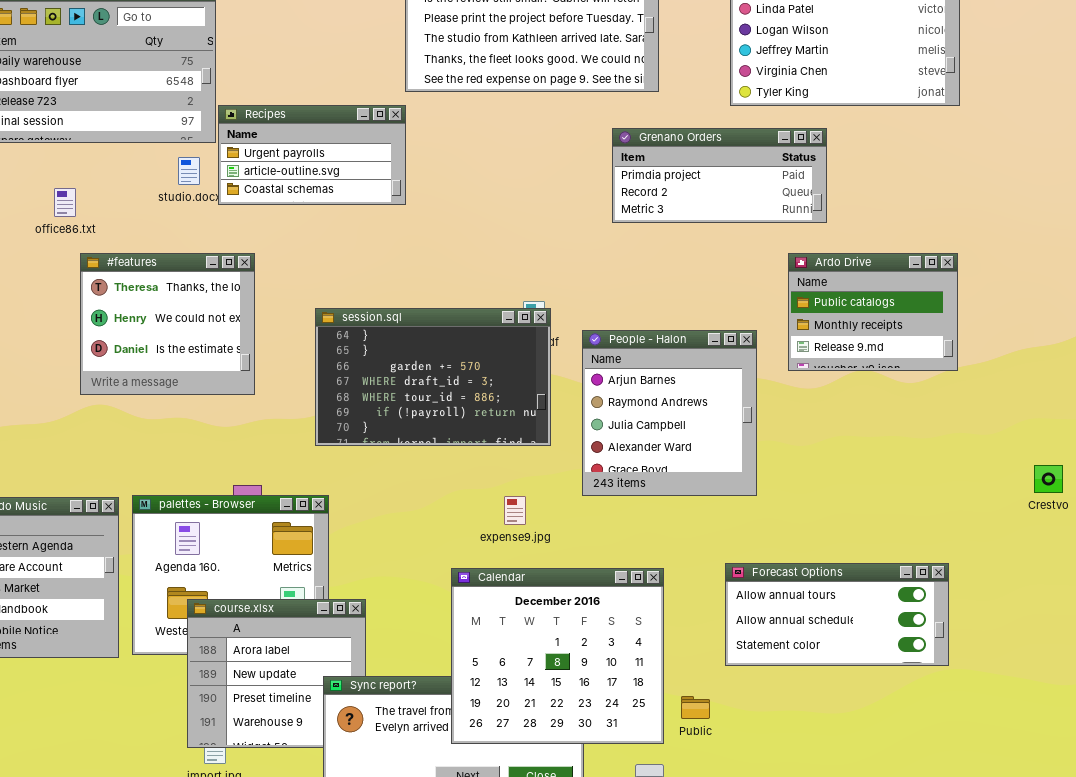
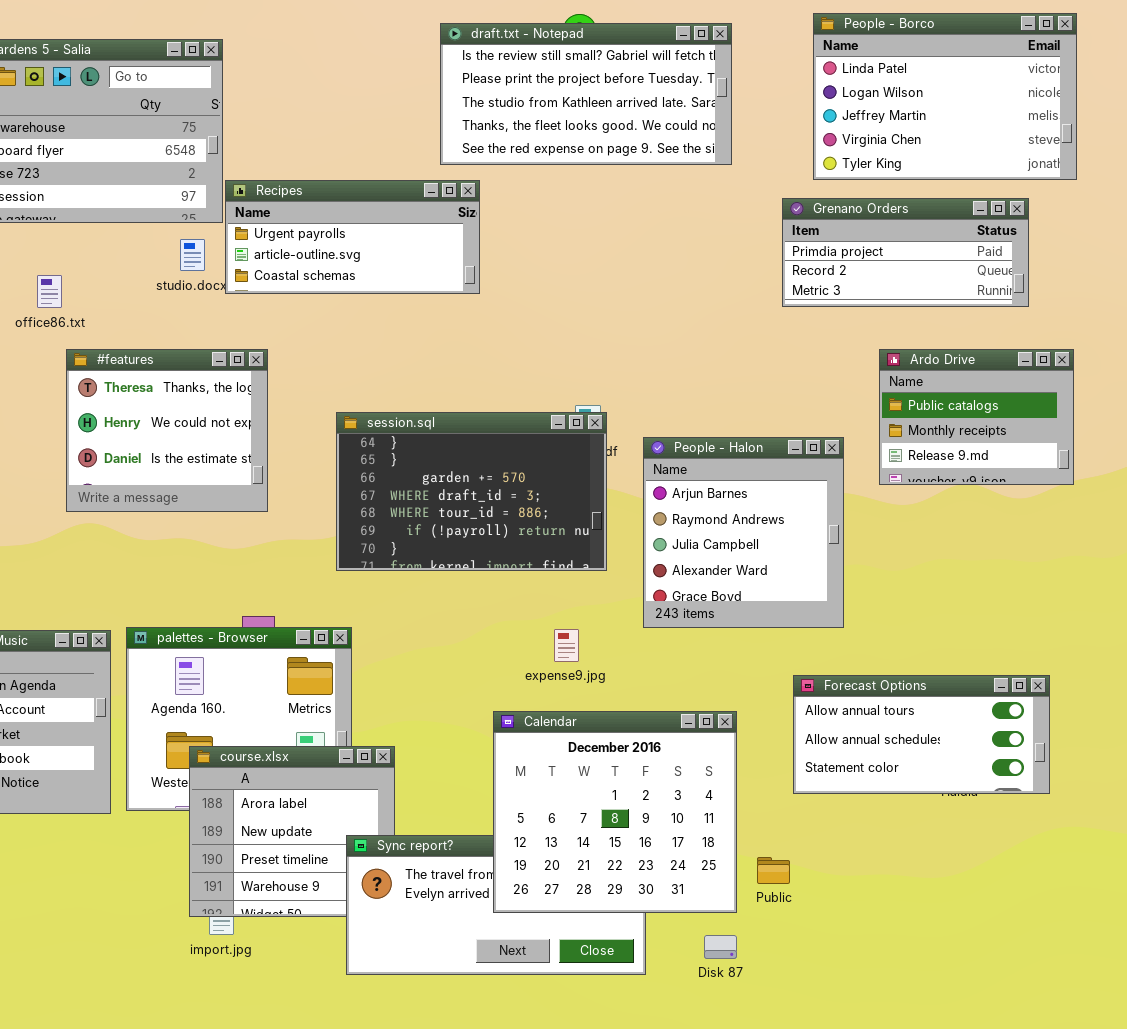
Recipes: [218,105,406,205] -> [225,180,480,294], resized
Grenano Orders: [612,128,827,223] -> [782,198,1029,307], moved
Forecast Options: [725,563,949,666] -> [793,675,1050,794], moved

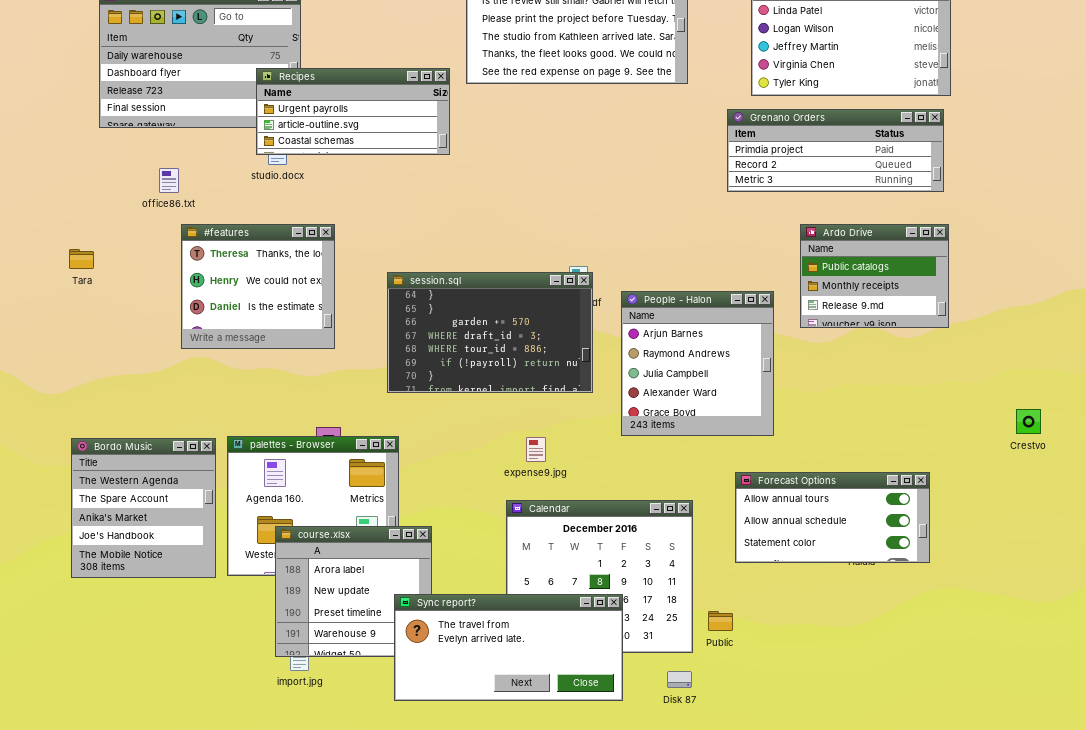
Recipes: [225,180,480,294] -> [256,68,450,155], moved
Grenano Orders: [782,198,1029,307] -> [727,109,944,192], resized
expense9.jpg: [554,629,579,662] -> [526,437,546,462], moved
Sync report?: [346,835,646,975] -> [394,594,623,701], raised

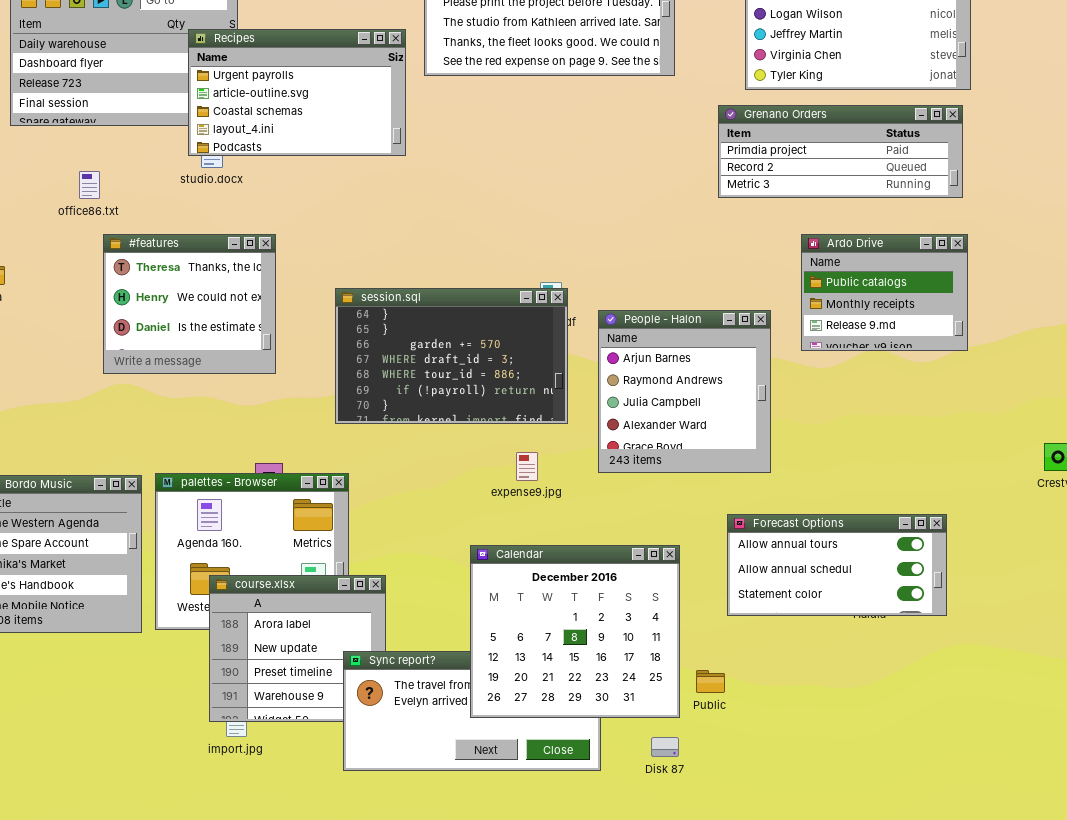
Recipes: [256,68,450,155] -> [188,29,406,156], resized
expense9.jpg: [526,437,546,462] -> [516,452,538,481], moved
Calendar: [506,500,693,653] -> [470,545,680,718], raised

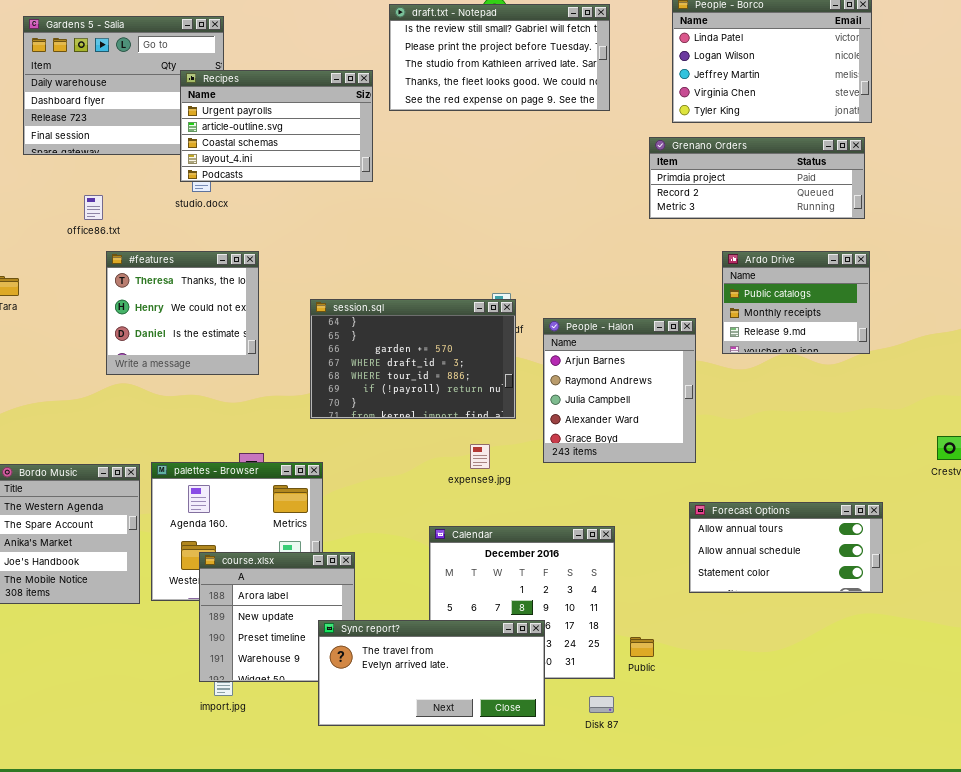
Forecast Options: [727,514,947,616] -> [689,502,883,593], moved
Sync report?: [343,651,601,771] -> [318,620,545,726], raised

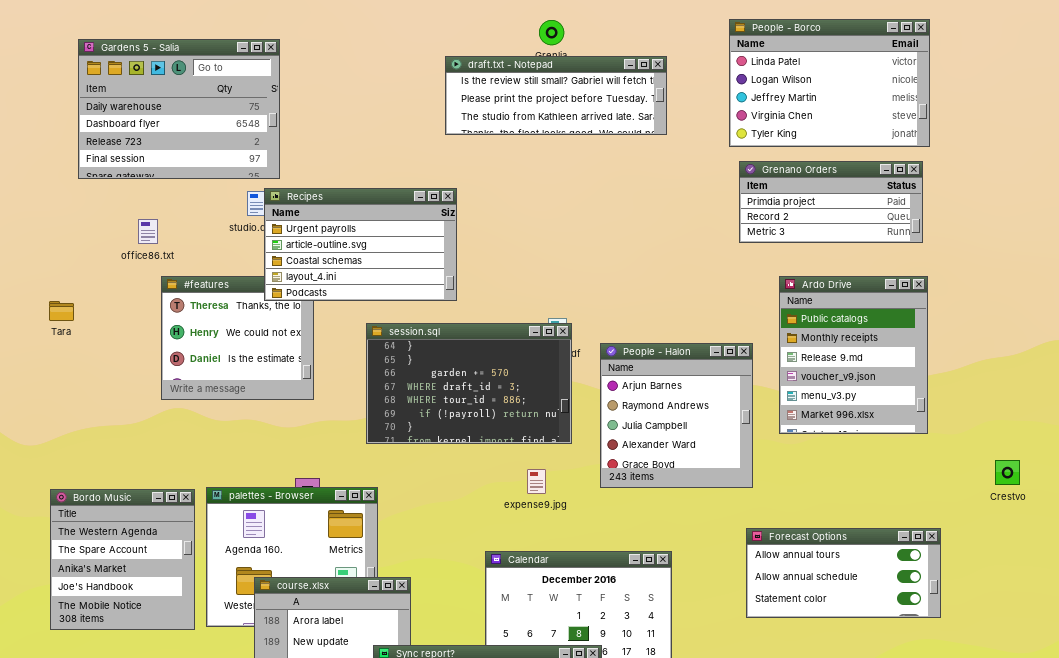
draft.txt - Notepad: [389,4,610,111] -> [445,56,667,135], resized
Recipes: [180,70,373,182] -> [264,188,457,301], moved
Grenano Orders: [649,137,865,219] -> [739,161,923,243], resized
Ardo Drive: [722,251,870,354] -> [779,276,928,434], resized

